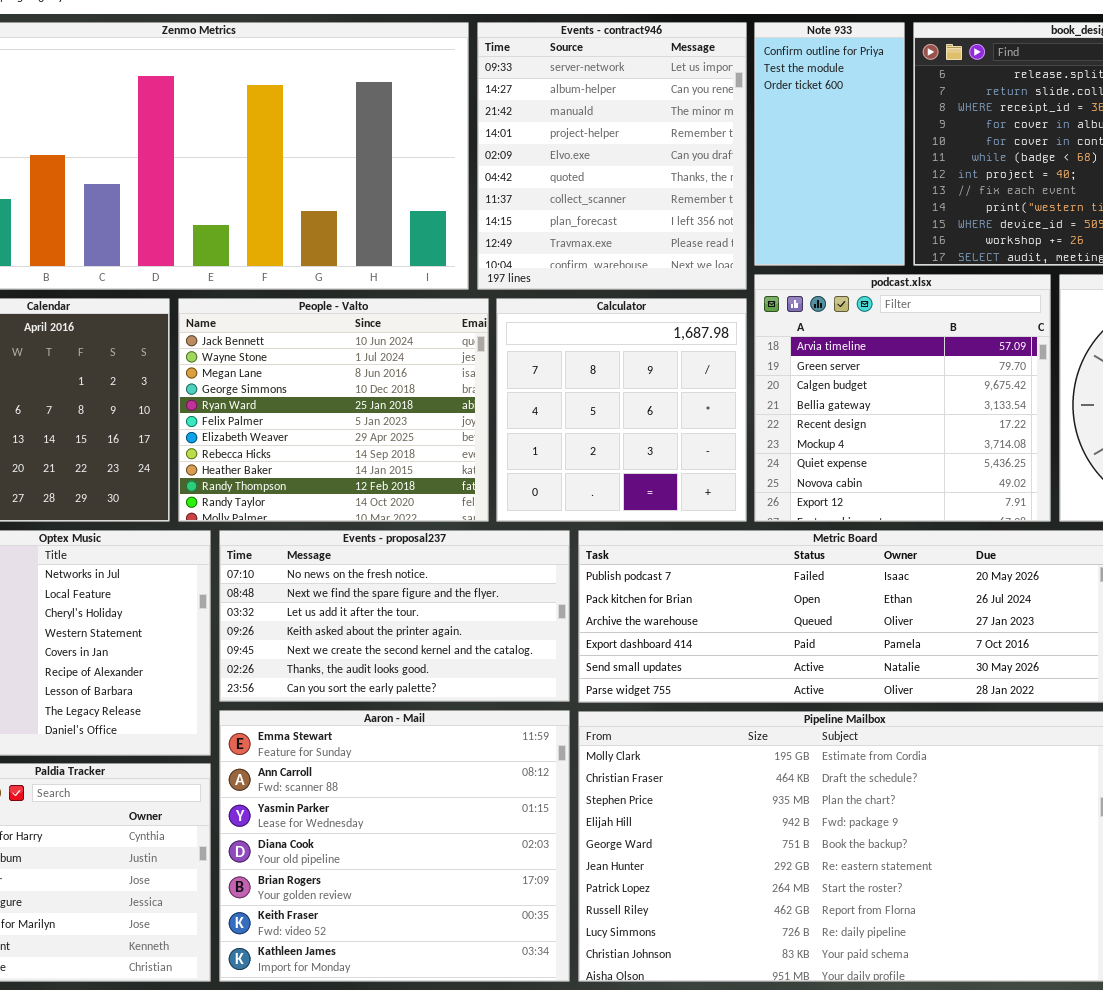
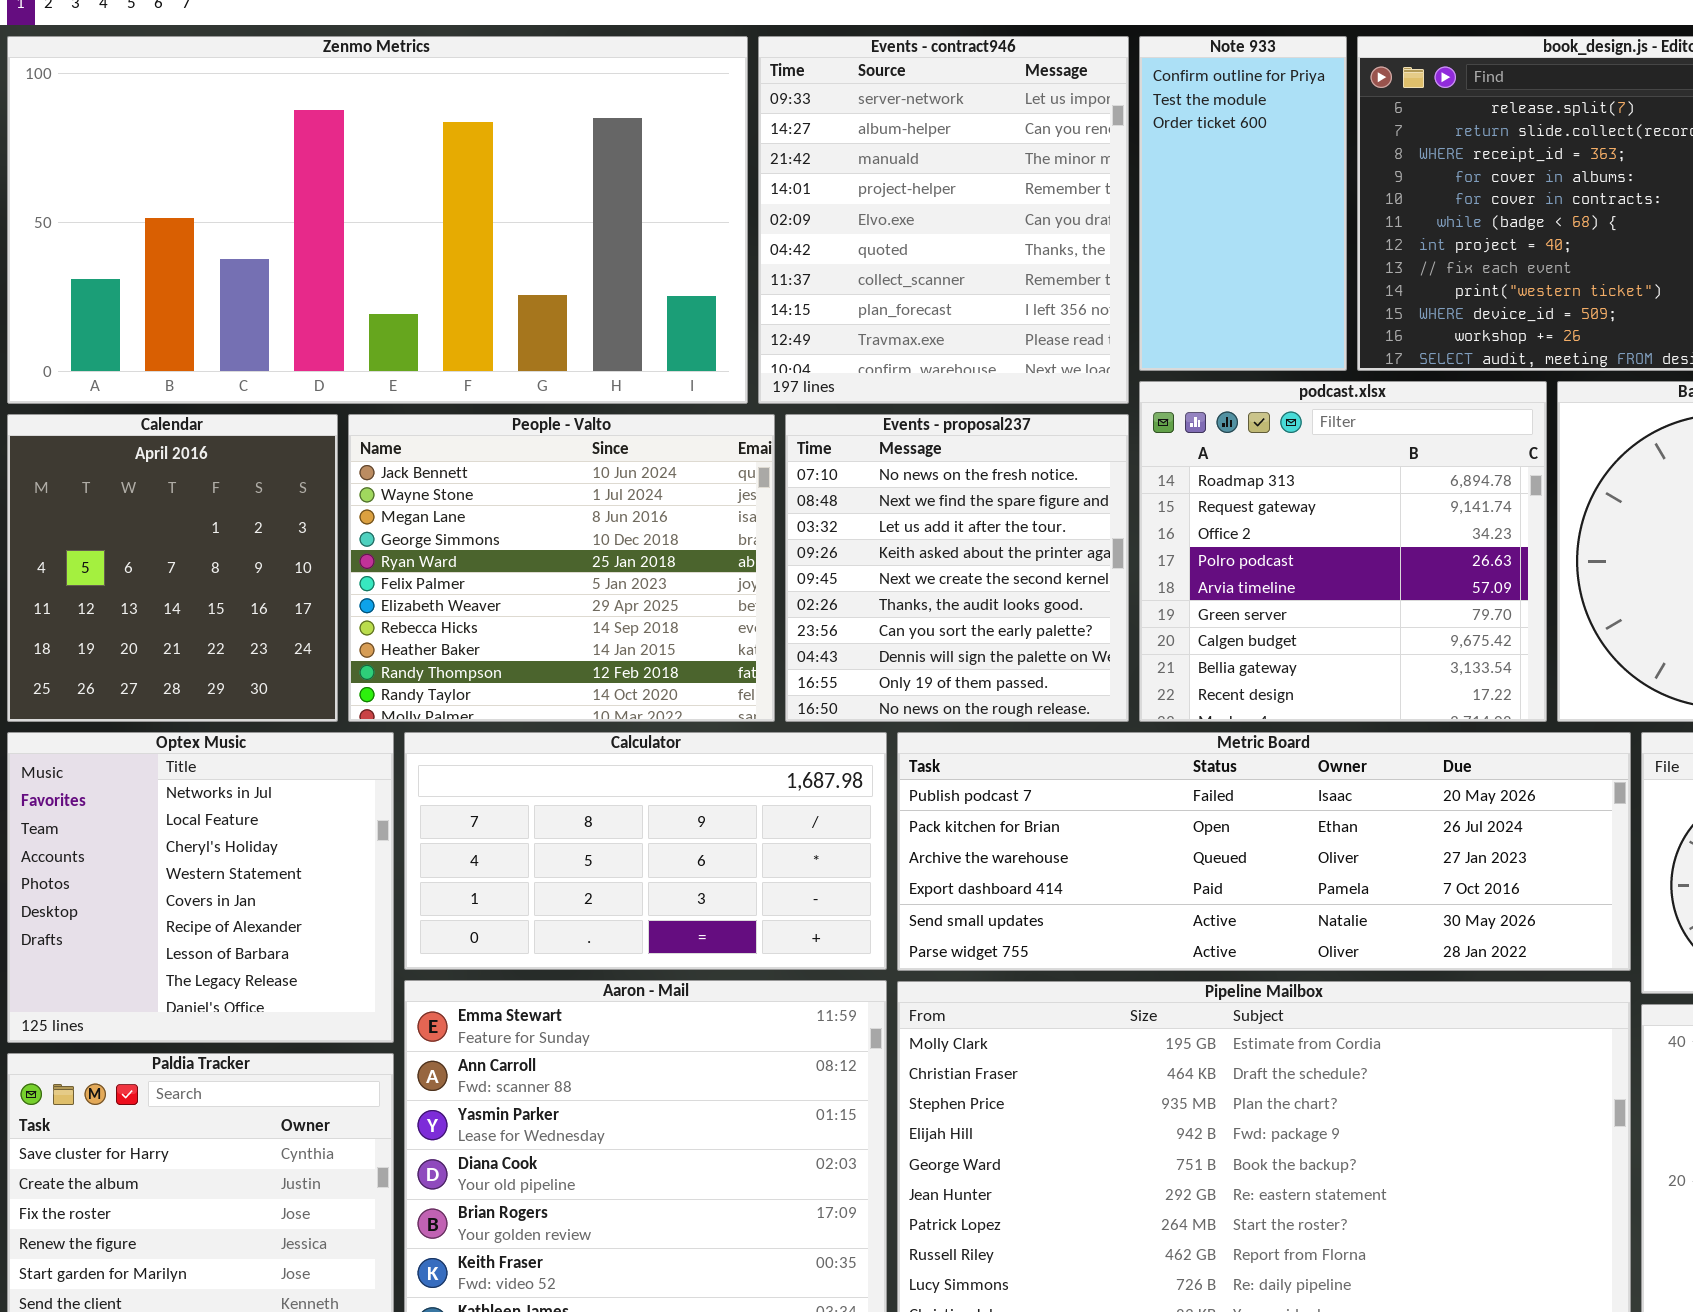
podcast.xlsx: [754,274,1051,522] -> [1139,381,1547,722], scrolled up 4 rows
Calculator: [496,298,747,522] -> [404,732,887,970], moved, resized
Events - proposal237: [219,530,570,702] -> [785,414,1129,722], moved, resized

